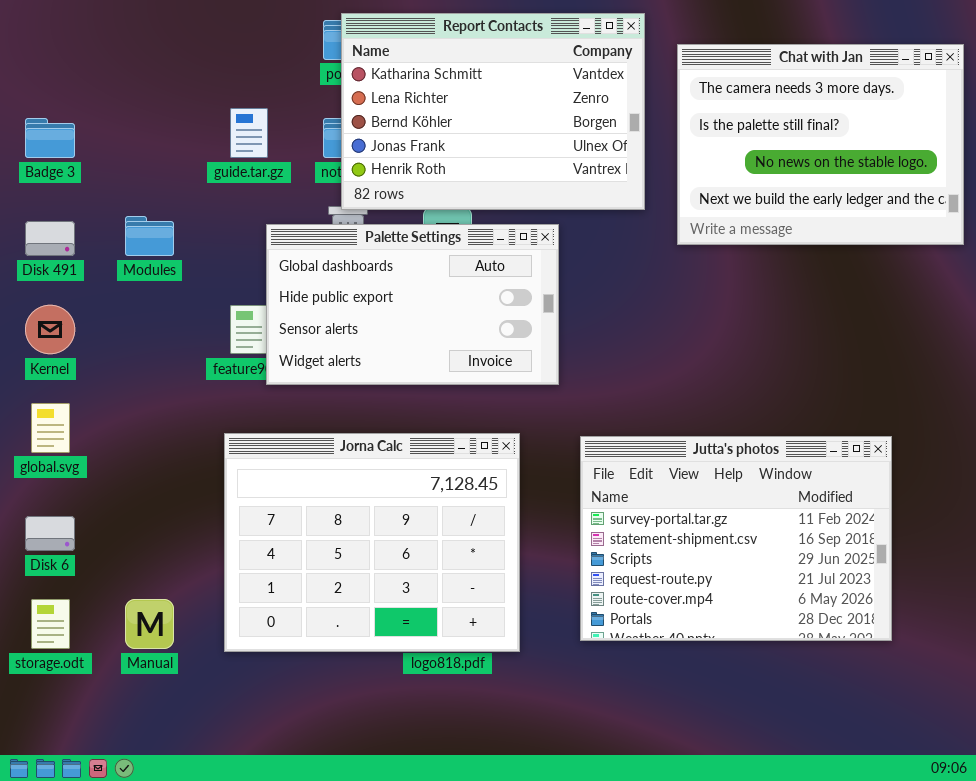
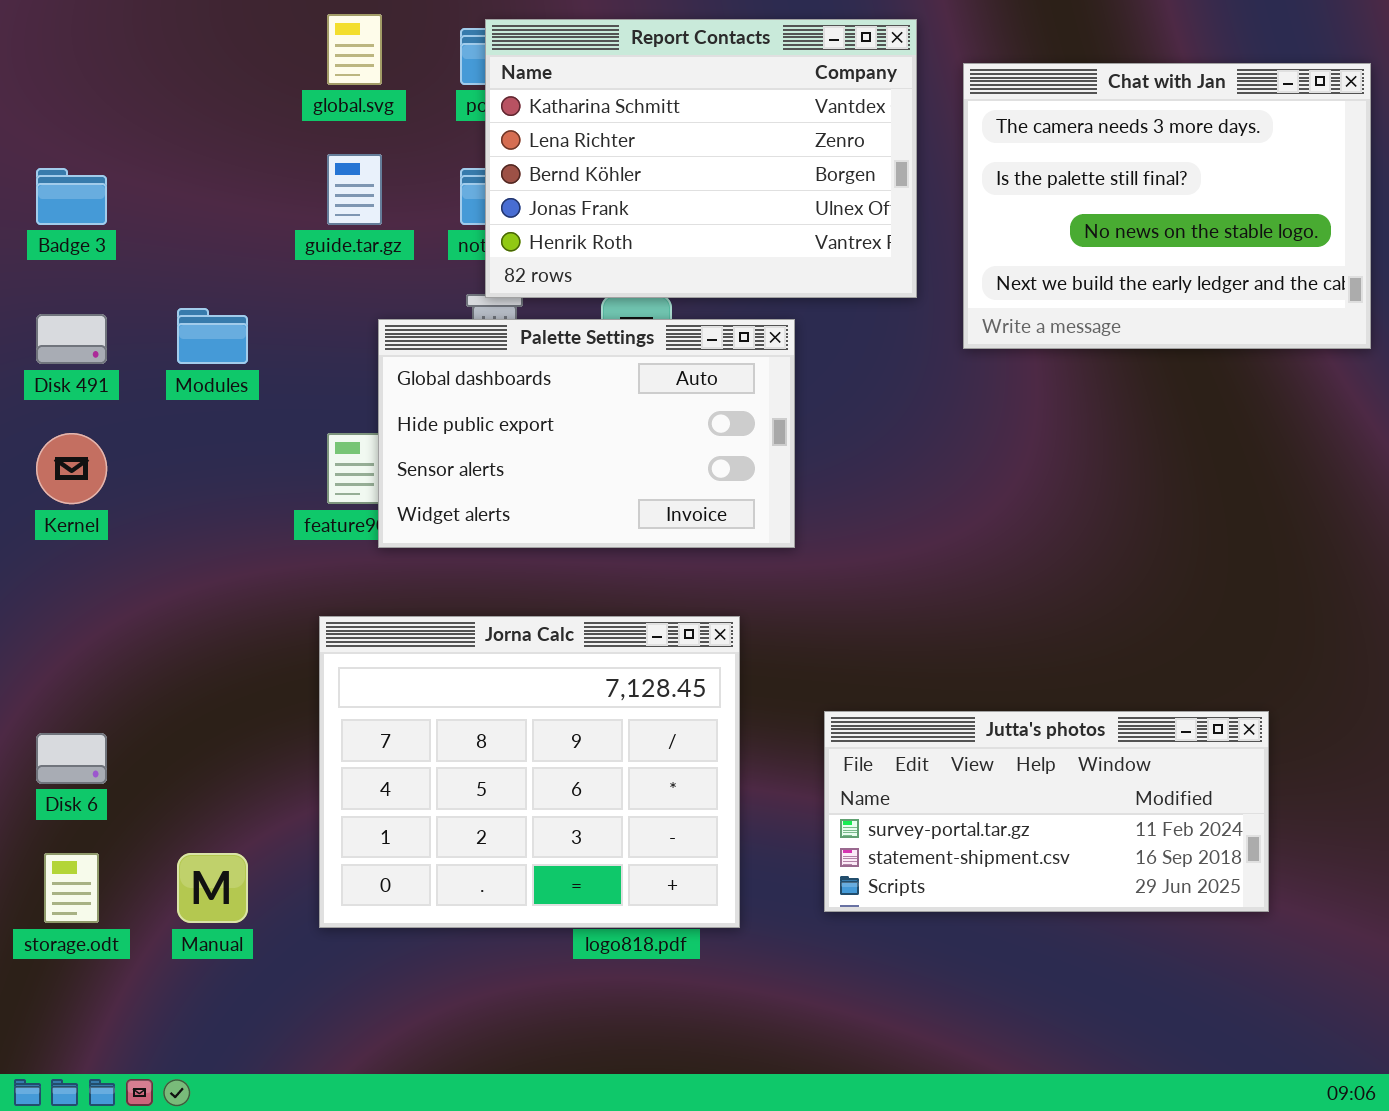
global.svg: [31,403,70,453] -> [327,14,382,85], moved
Jutta's photos: [580,436,892,641] -> [824,711,1269,912], resized

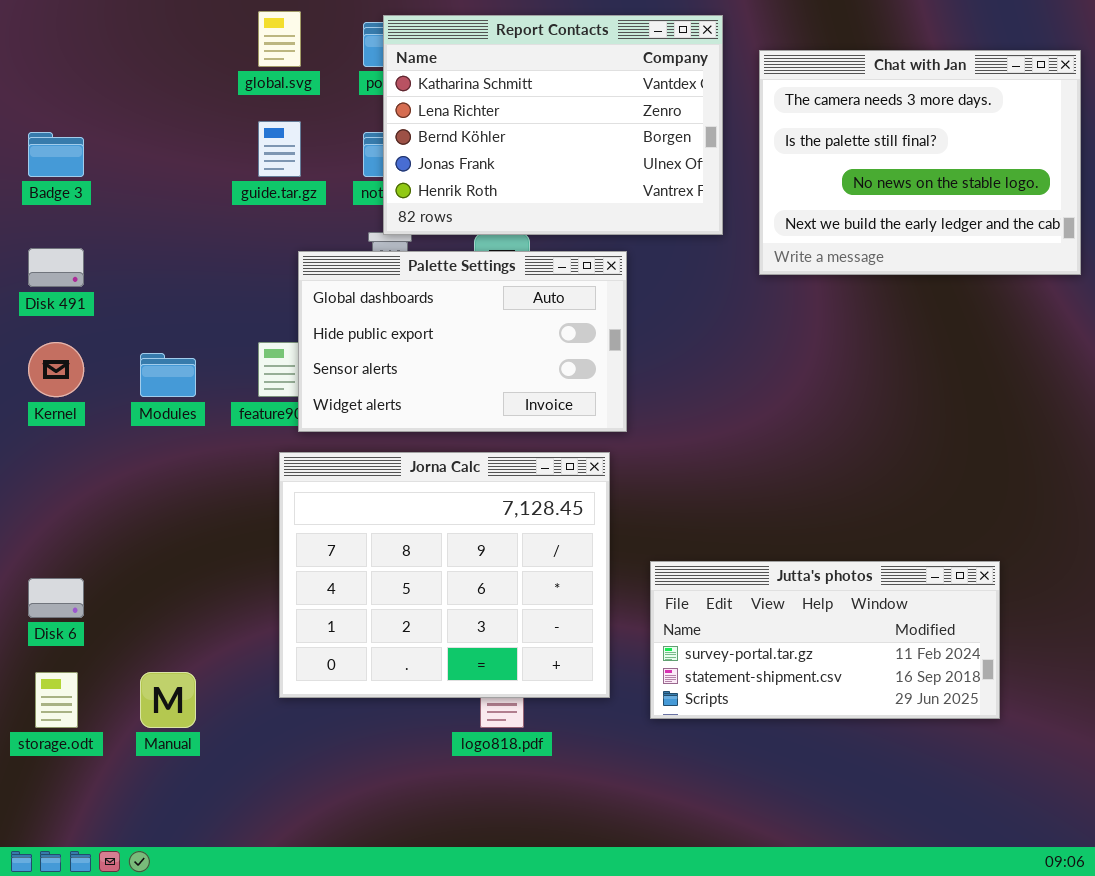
Modules: [177,308,248,364] -> [140,353,196,397], moved
Jorna Calc: [319,616,740,928] -> [279,452,610,698], moved

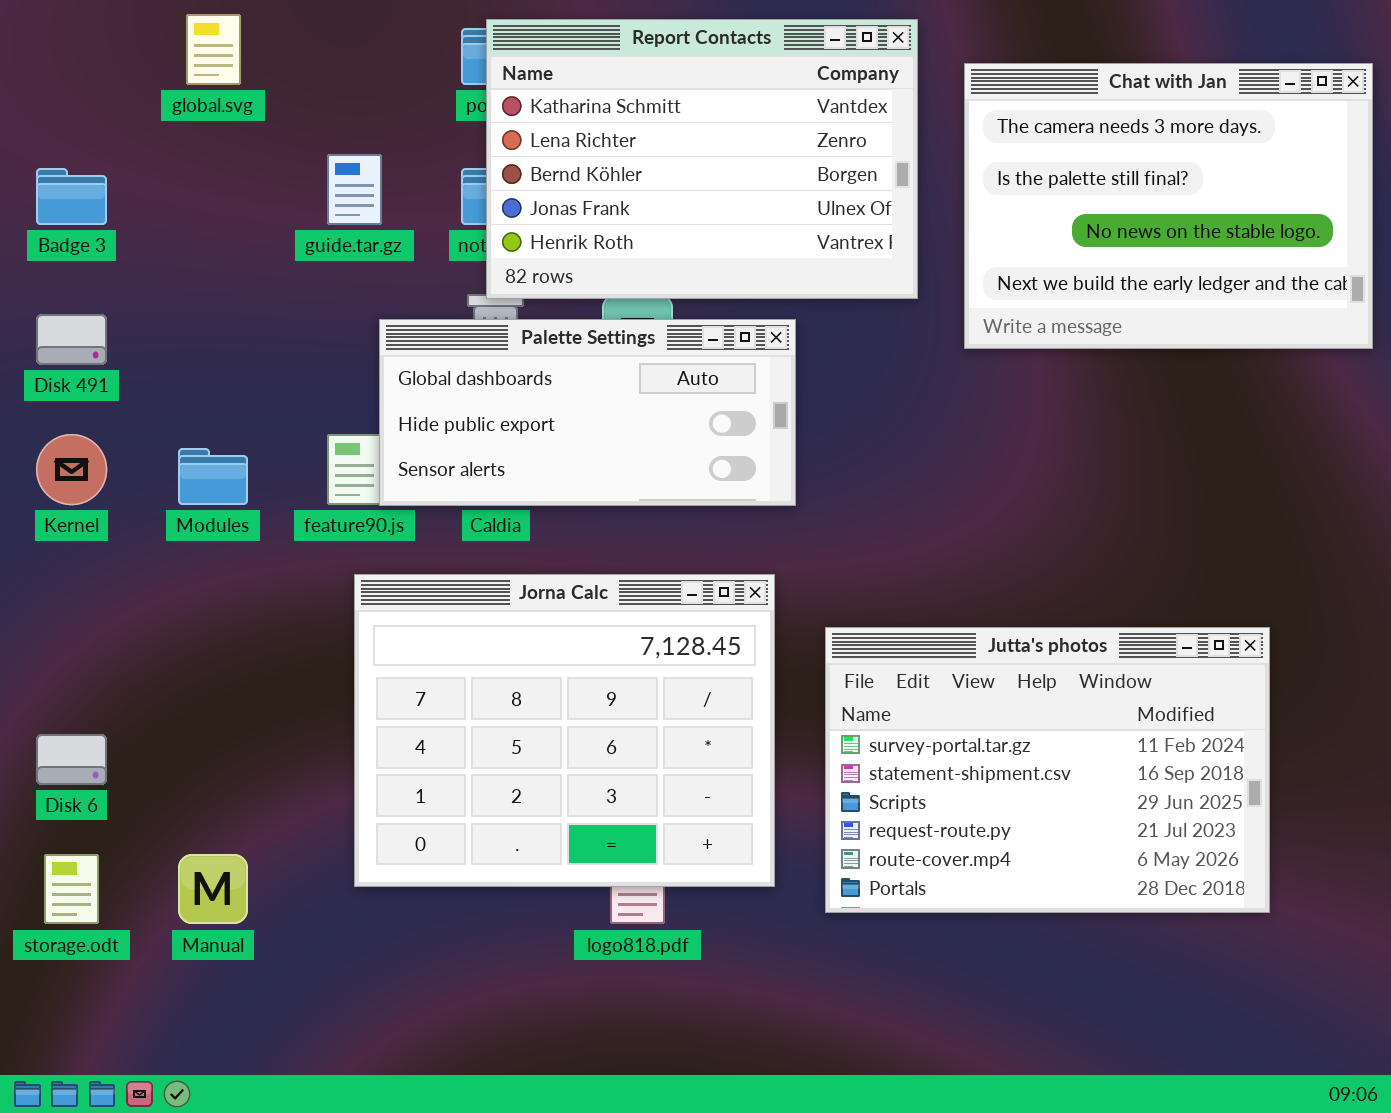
global.svg: [258,11,301,67] -> [186,14,241,85], moved
Palette Settings: [298,251,627,432] -> [379,319,796,506], resized
Jutta's photos: [650,561,1000,719] -> [825,627,1270,913], resized

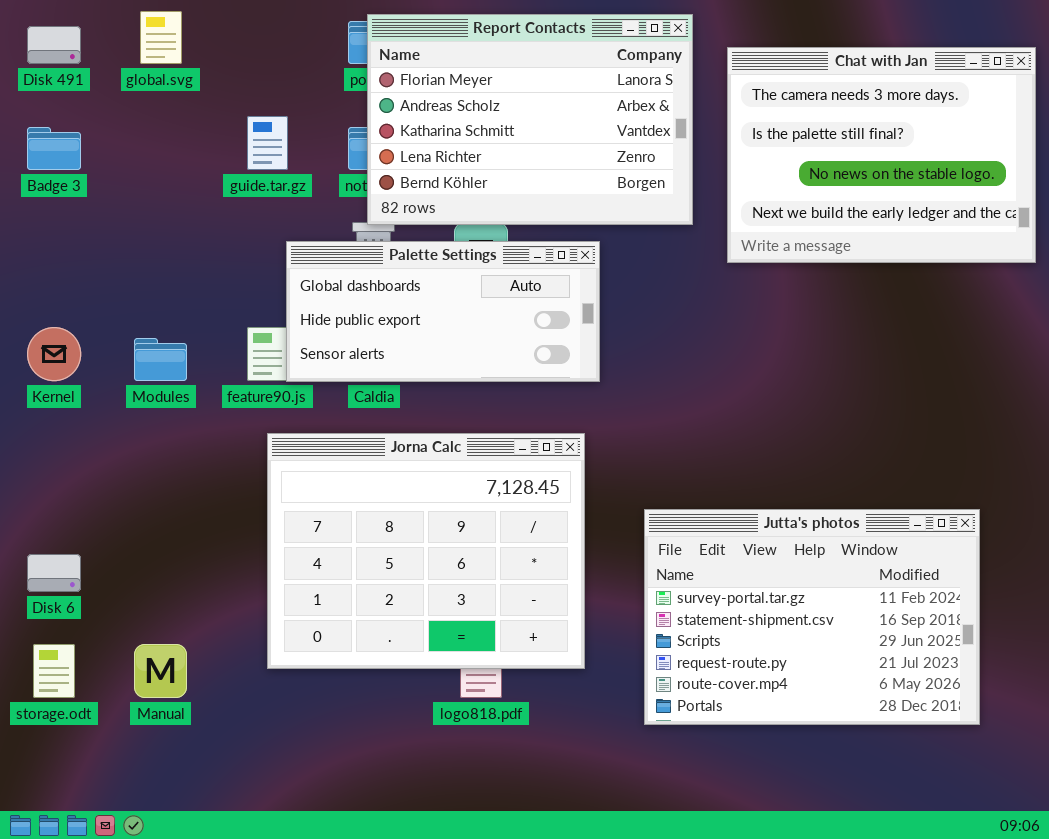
Report Contacts: [486,19,918,299] -> [367,14,693,225], scrolled up 2 rows
Disk 491: [36,314,107,365] -> [27,26,81,64], moved
Jutta's photos: [825,627,1270,913] -> [644,509,980,725], moved

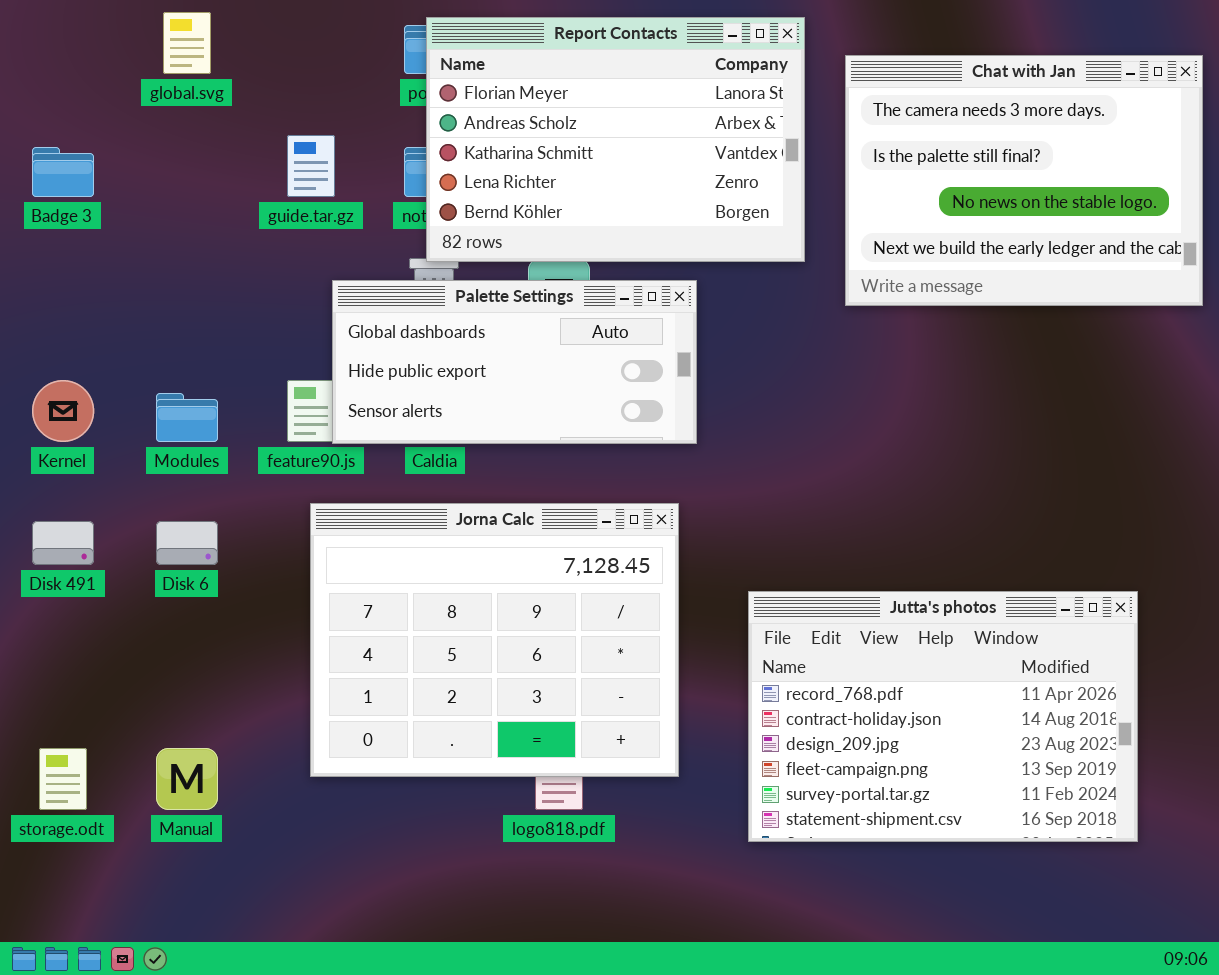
Disk 491: [27,26,81,64] -> [32,521,94,565], moved
Jutta's photos: [644,509,980,725] -> [748,591,1138,842], scrolled up 4 rows
Disk 6: [27,554,81,592] -> [156,521,218,565], moved

